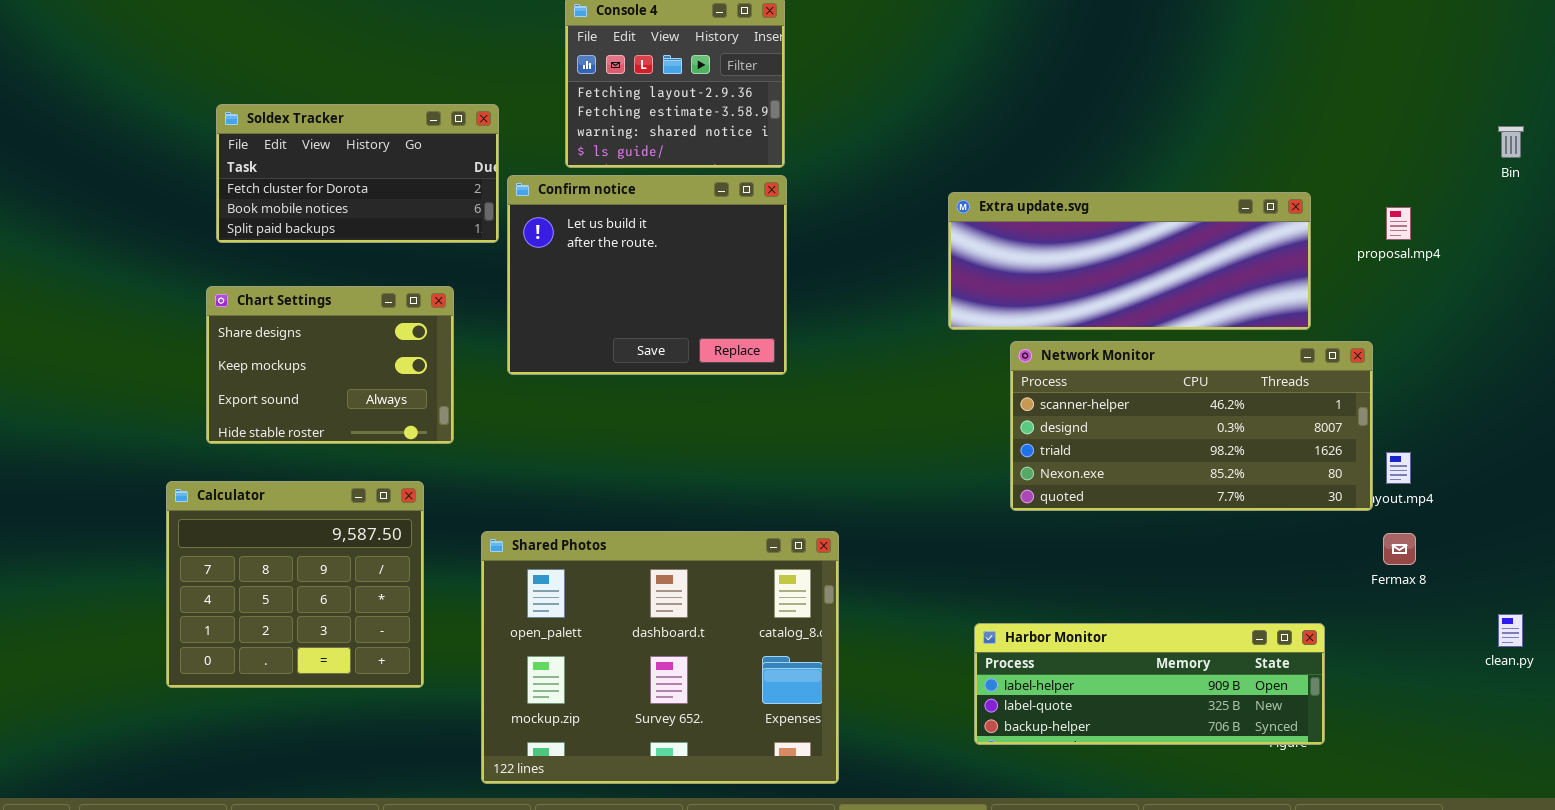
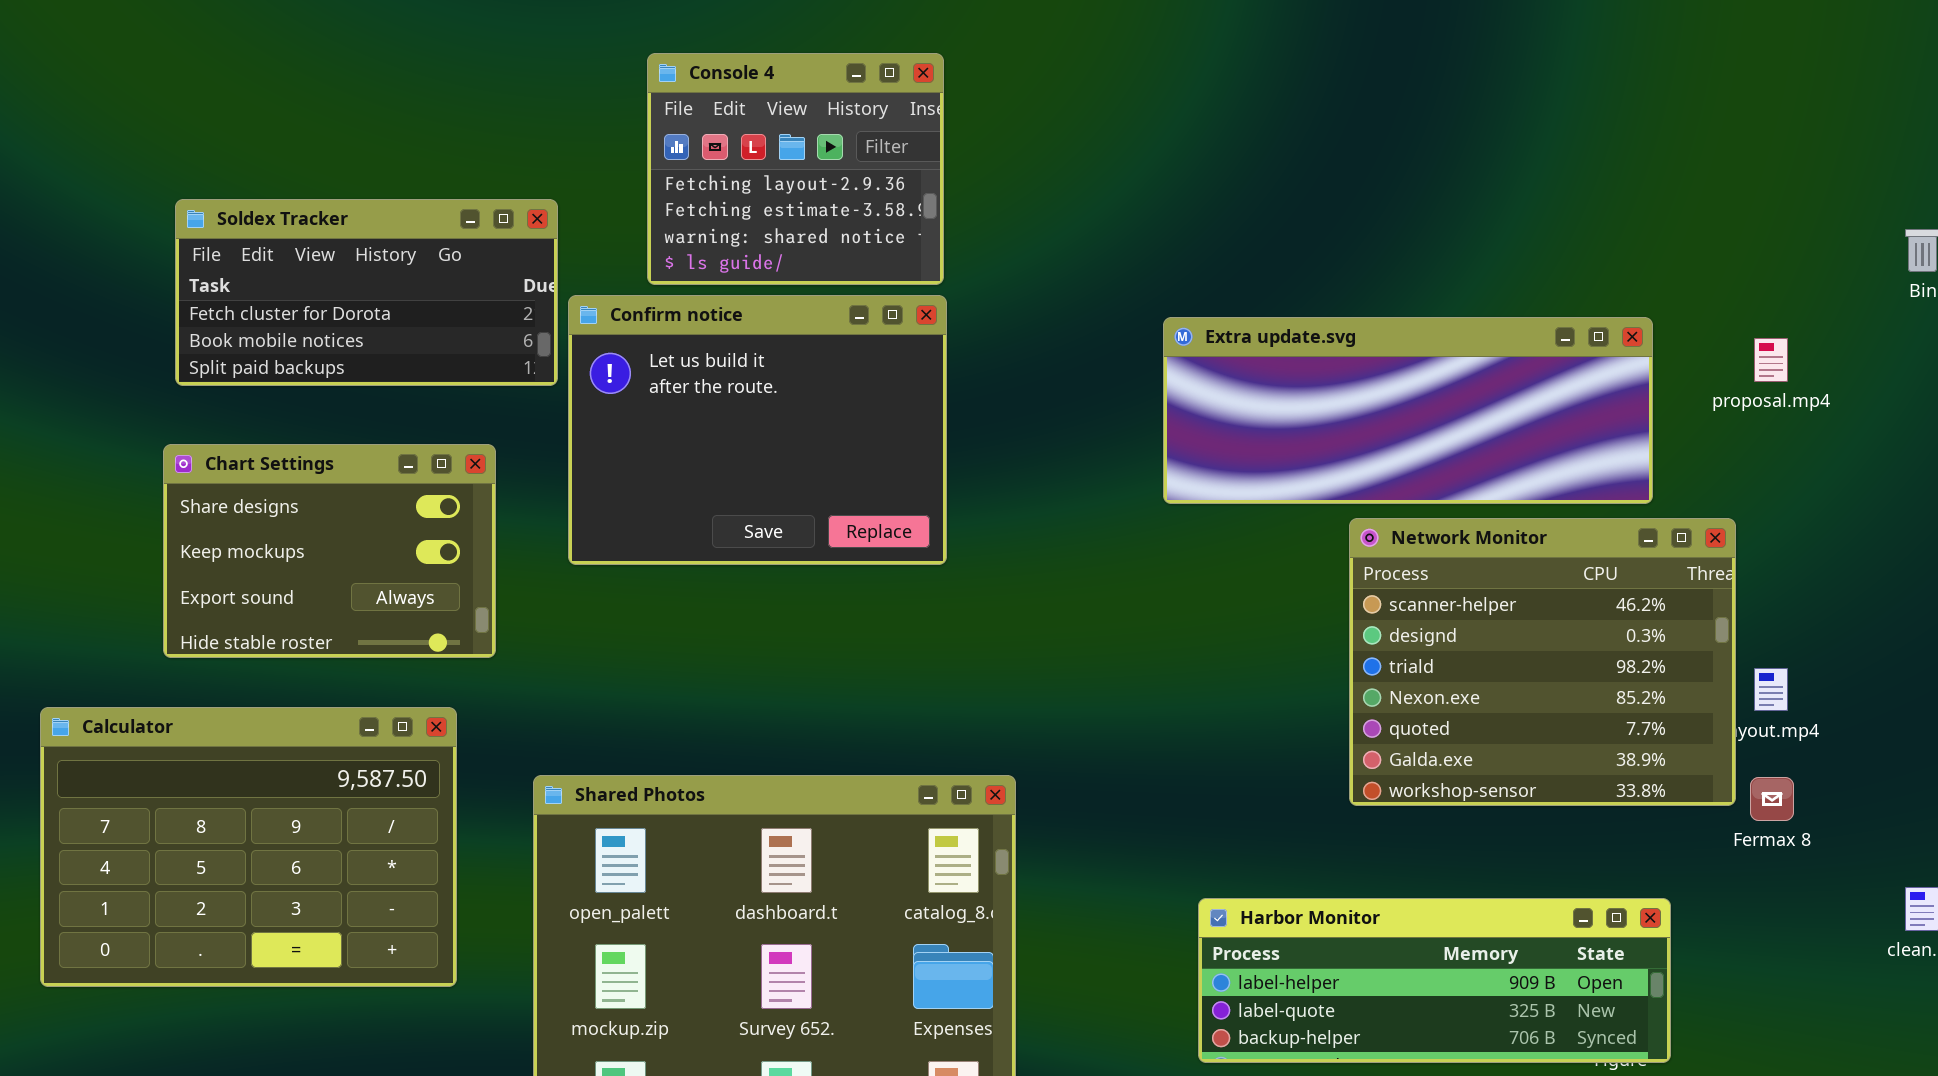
Network Monitor: [1010,341,1373,511] -> [1349,518,1736,806], resized
Calculator: [166,481,424,688] -> [40,707,457,987], resized

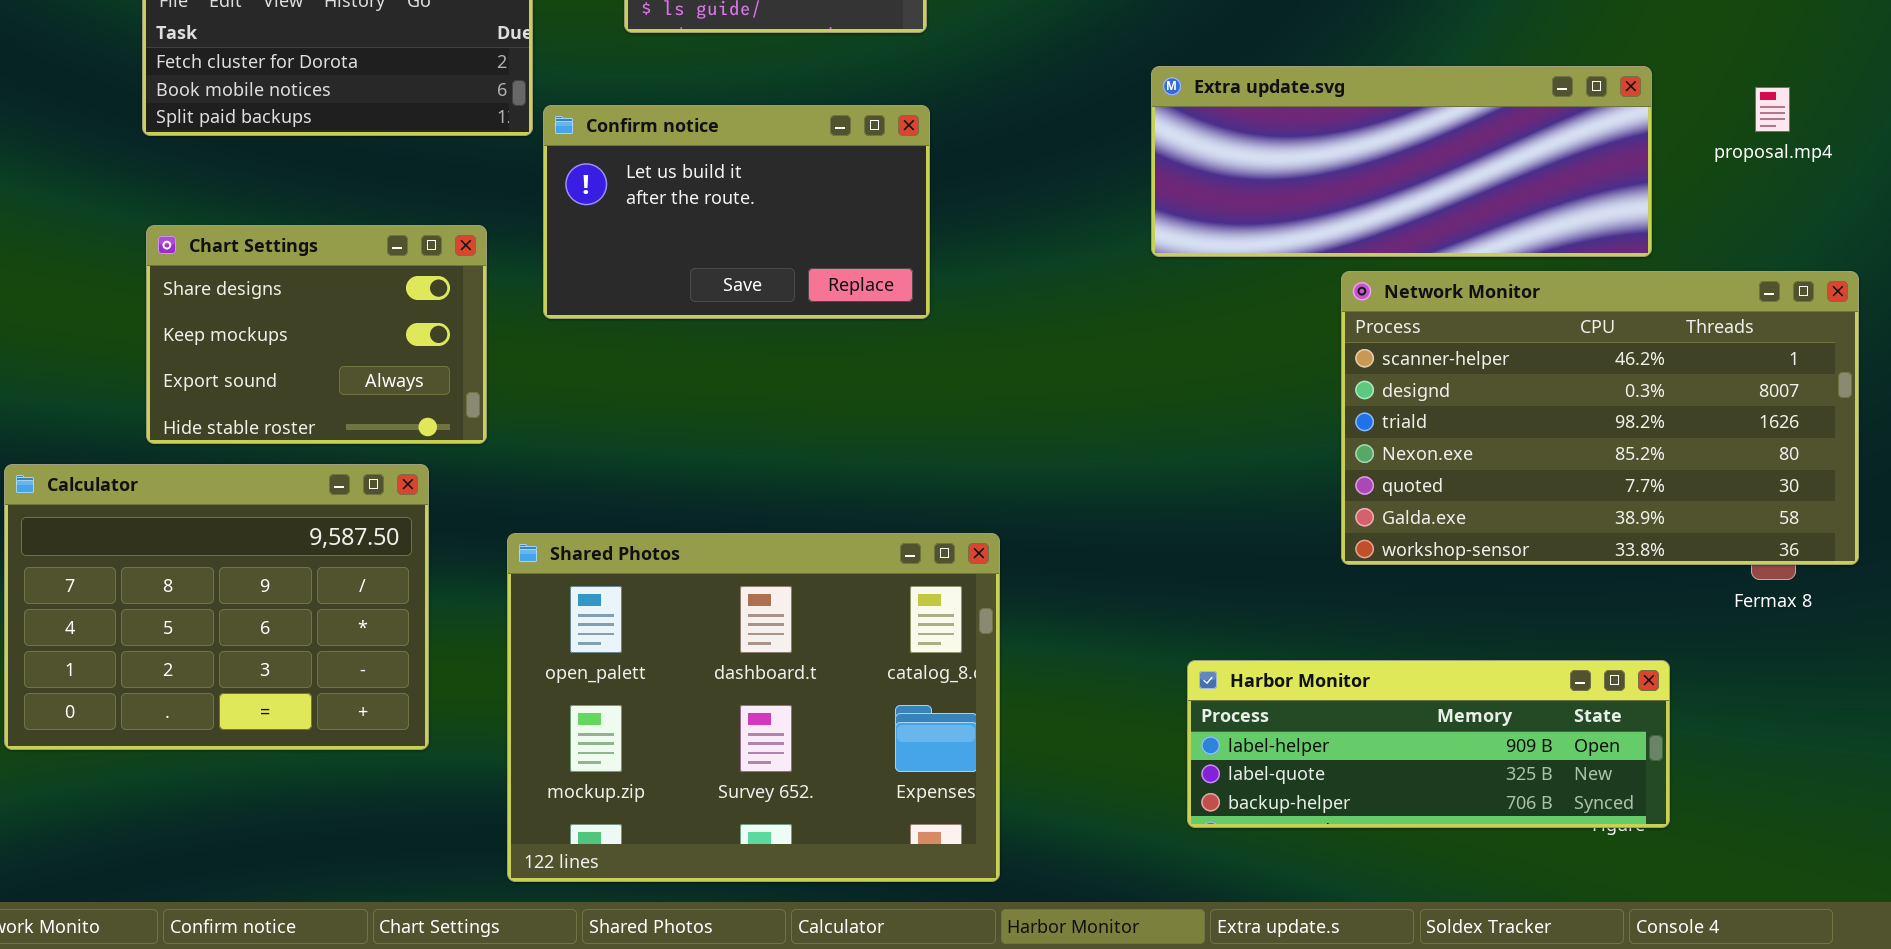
Confirm notice: [568,295,947,565] -> [543,105,930,319], resized
Chart Settings: [163,444,496,658] -> [146,225,487,444], moved
Network Monitor: [1349,518,1736,806] -> [1341,271,1859,565], resized

